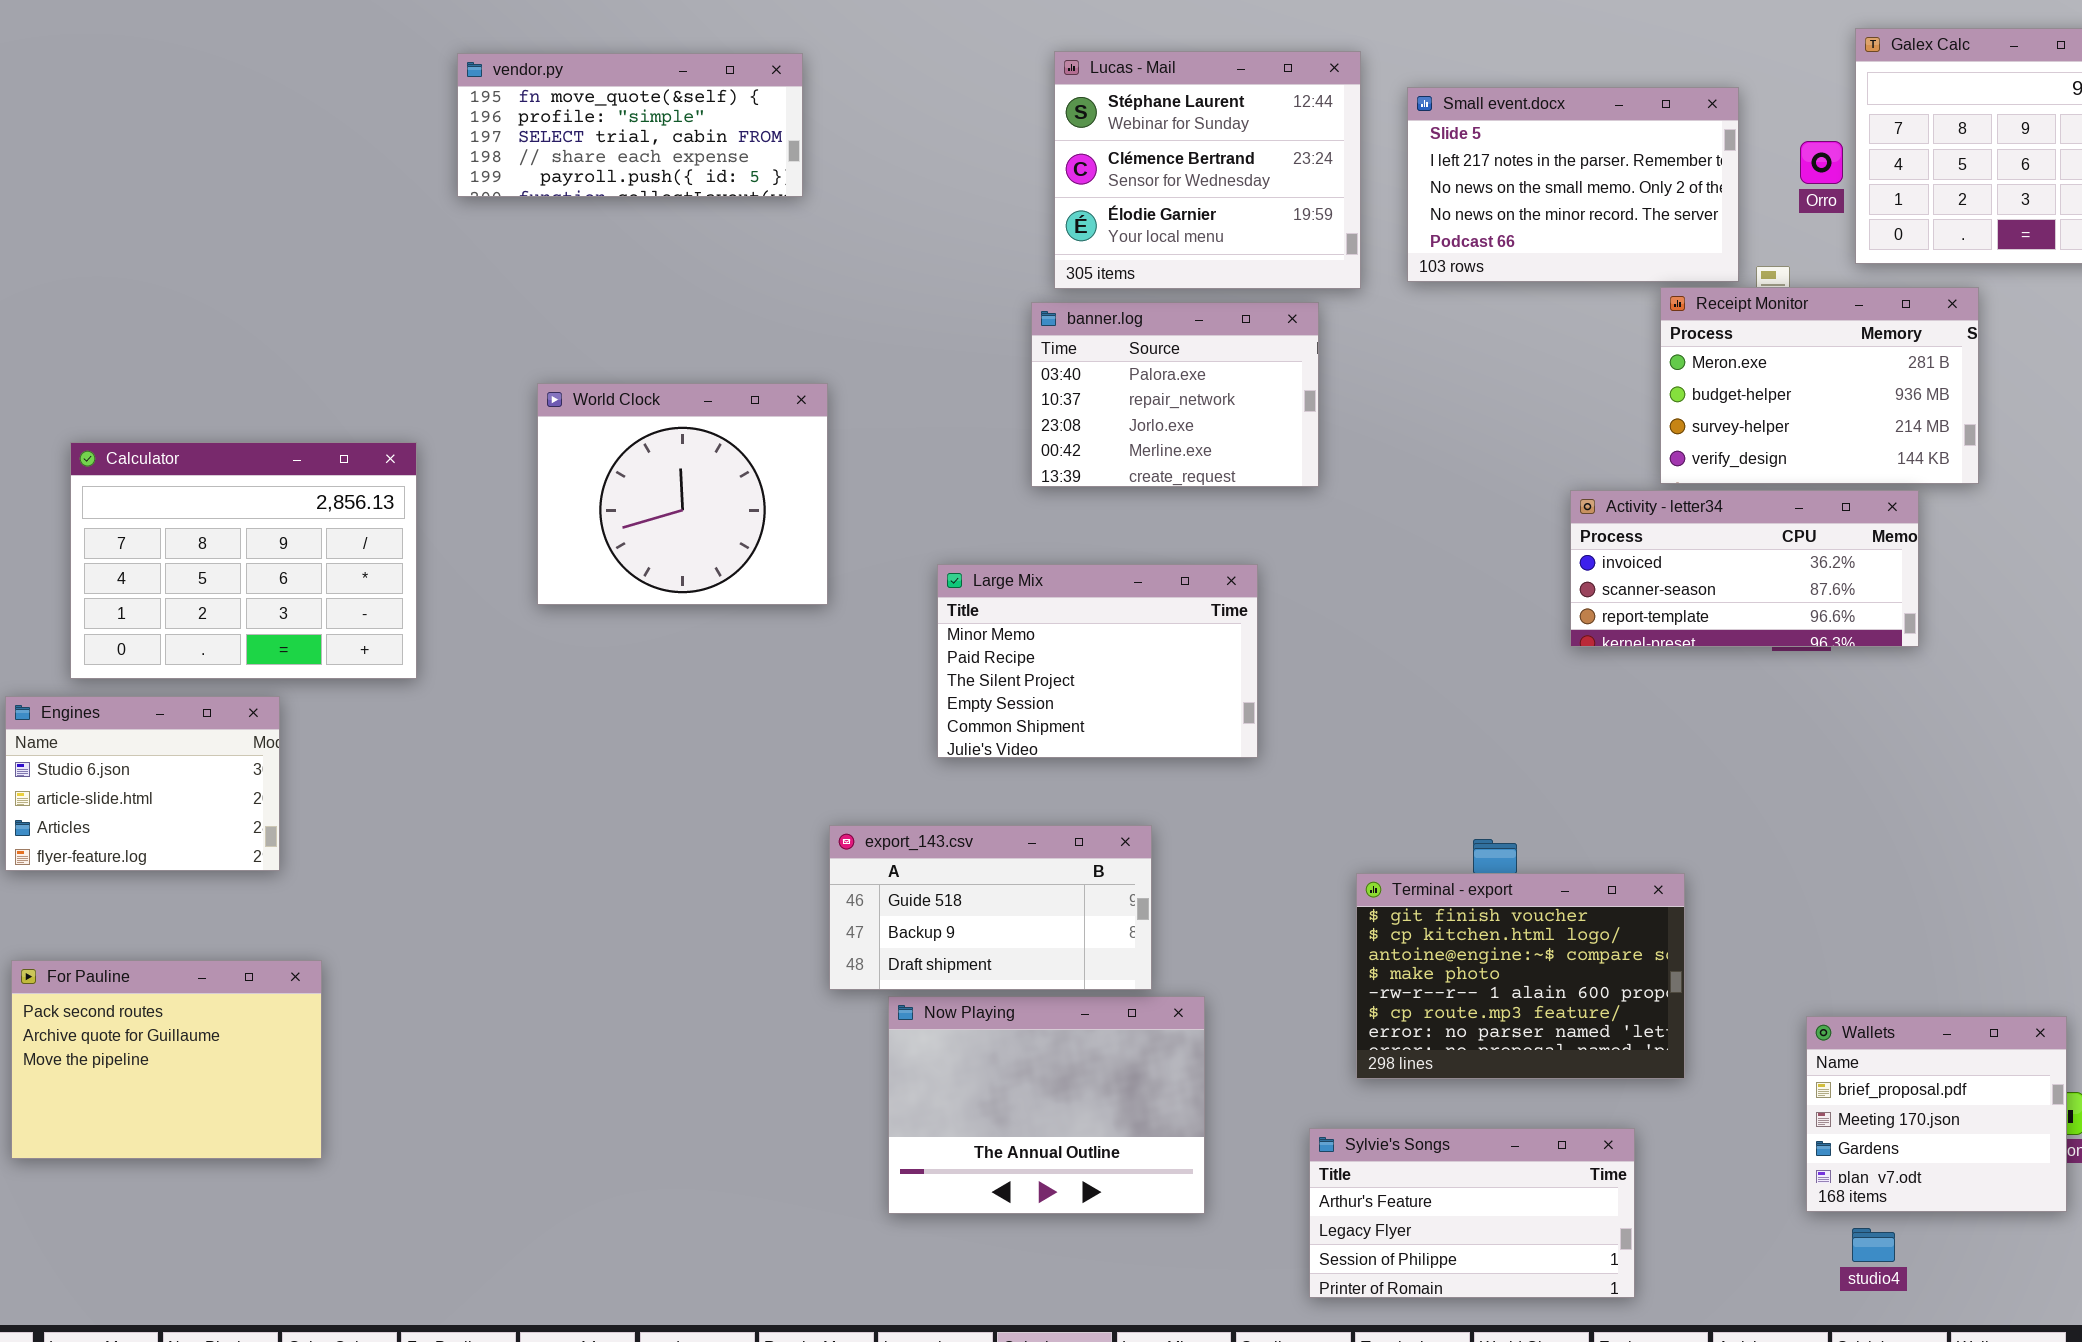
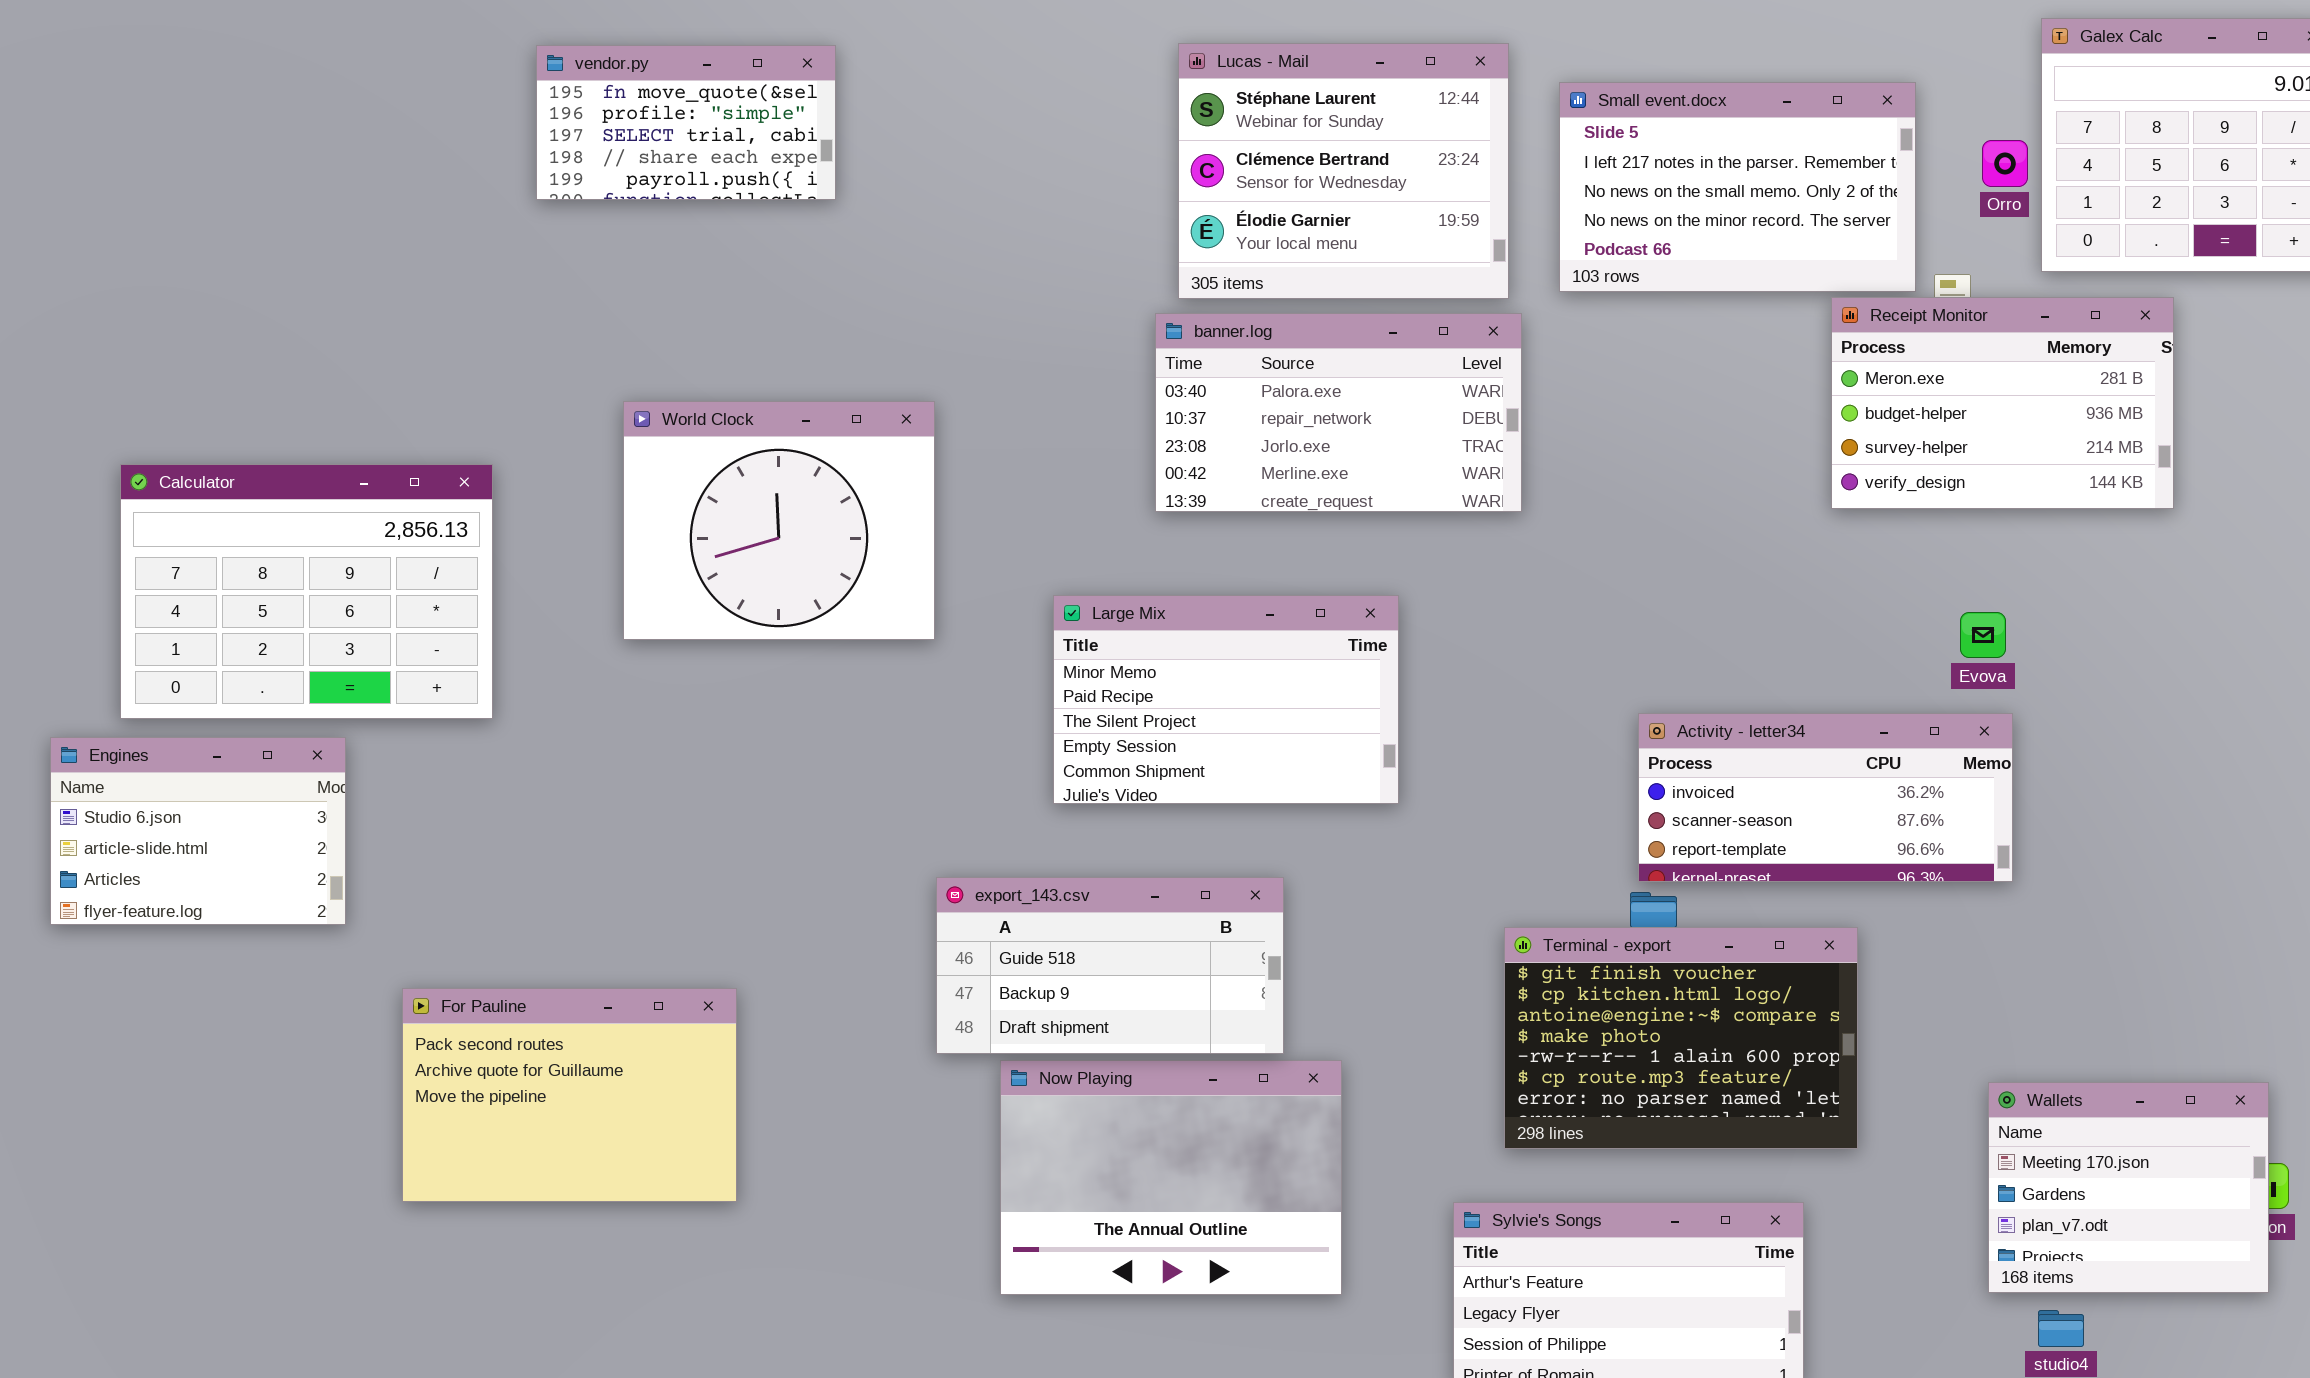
vendor.py: [457,53,803,197] -> [536,45,836,200], resized
banner.log: [1031,302,1319,487] -> [1155,313,1522,512], resized
Activity - letter34: [1570,490,1919,647] -> [1638,713,2013,882], moved
For Pauline: [11,960,322,1159] -> [402,988,737,1202], moved
Wallets: [1806,1016,2067,1212] -> [1988,1082,2269,1293], scrolled down 1 row

